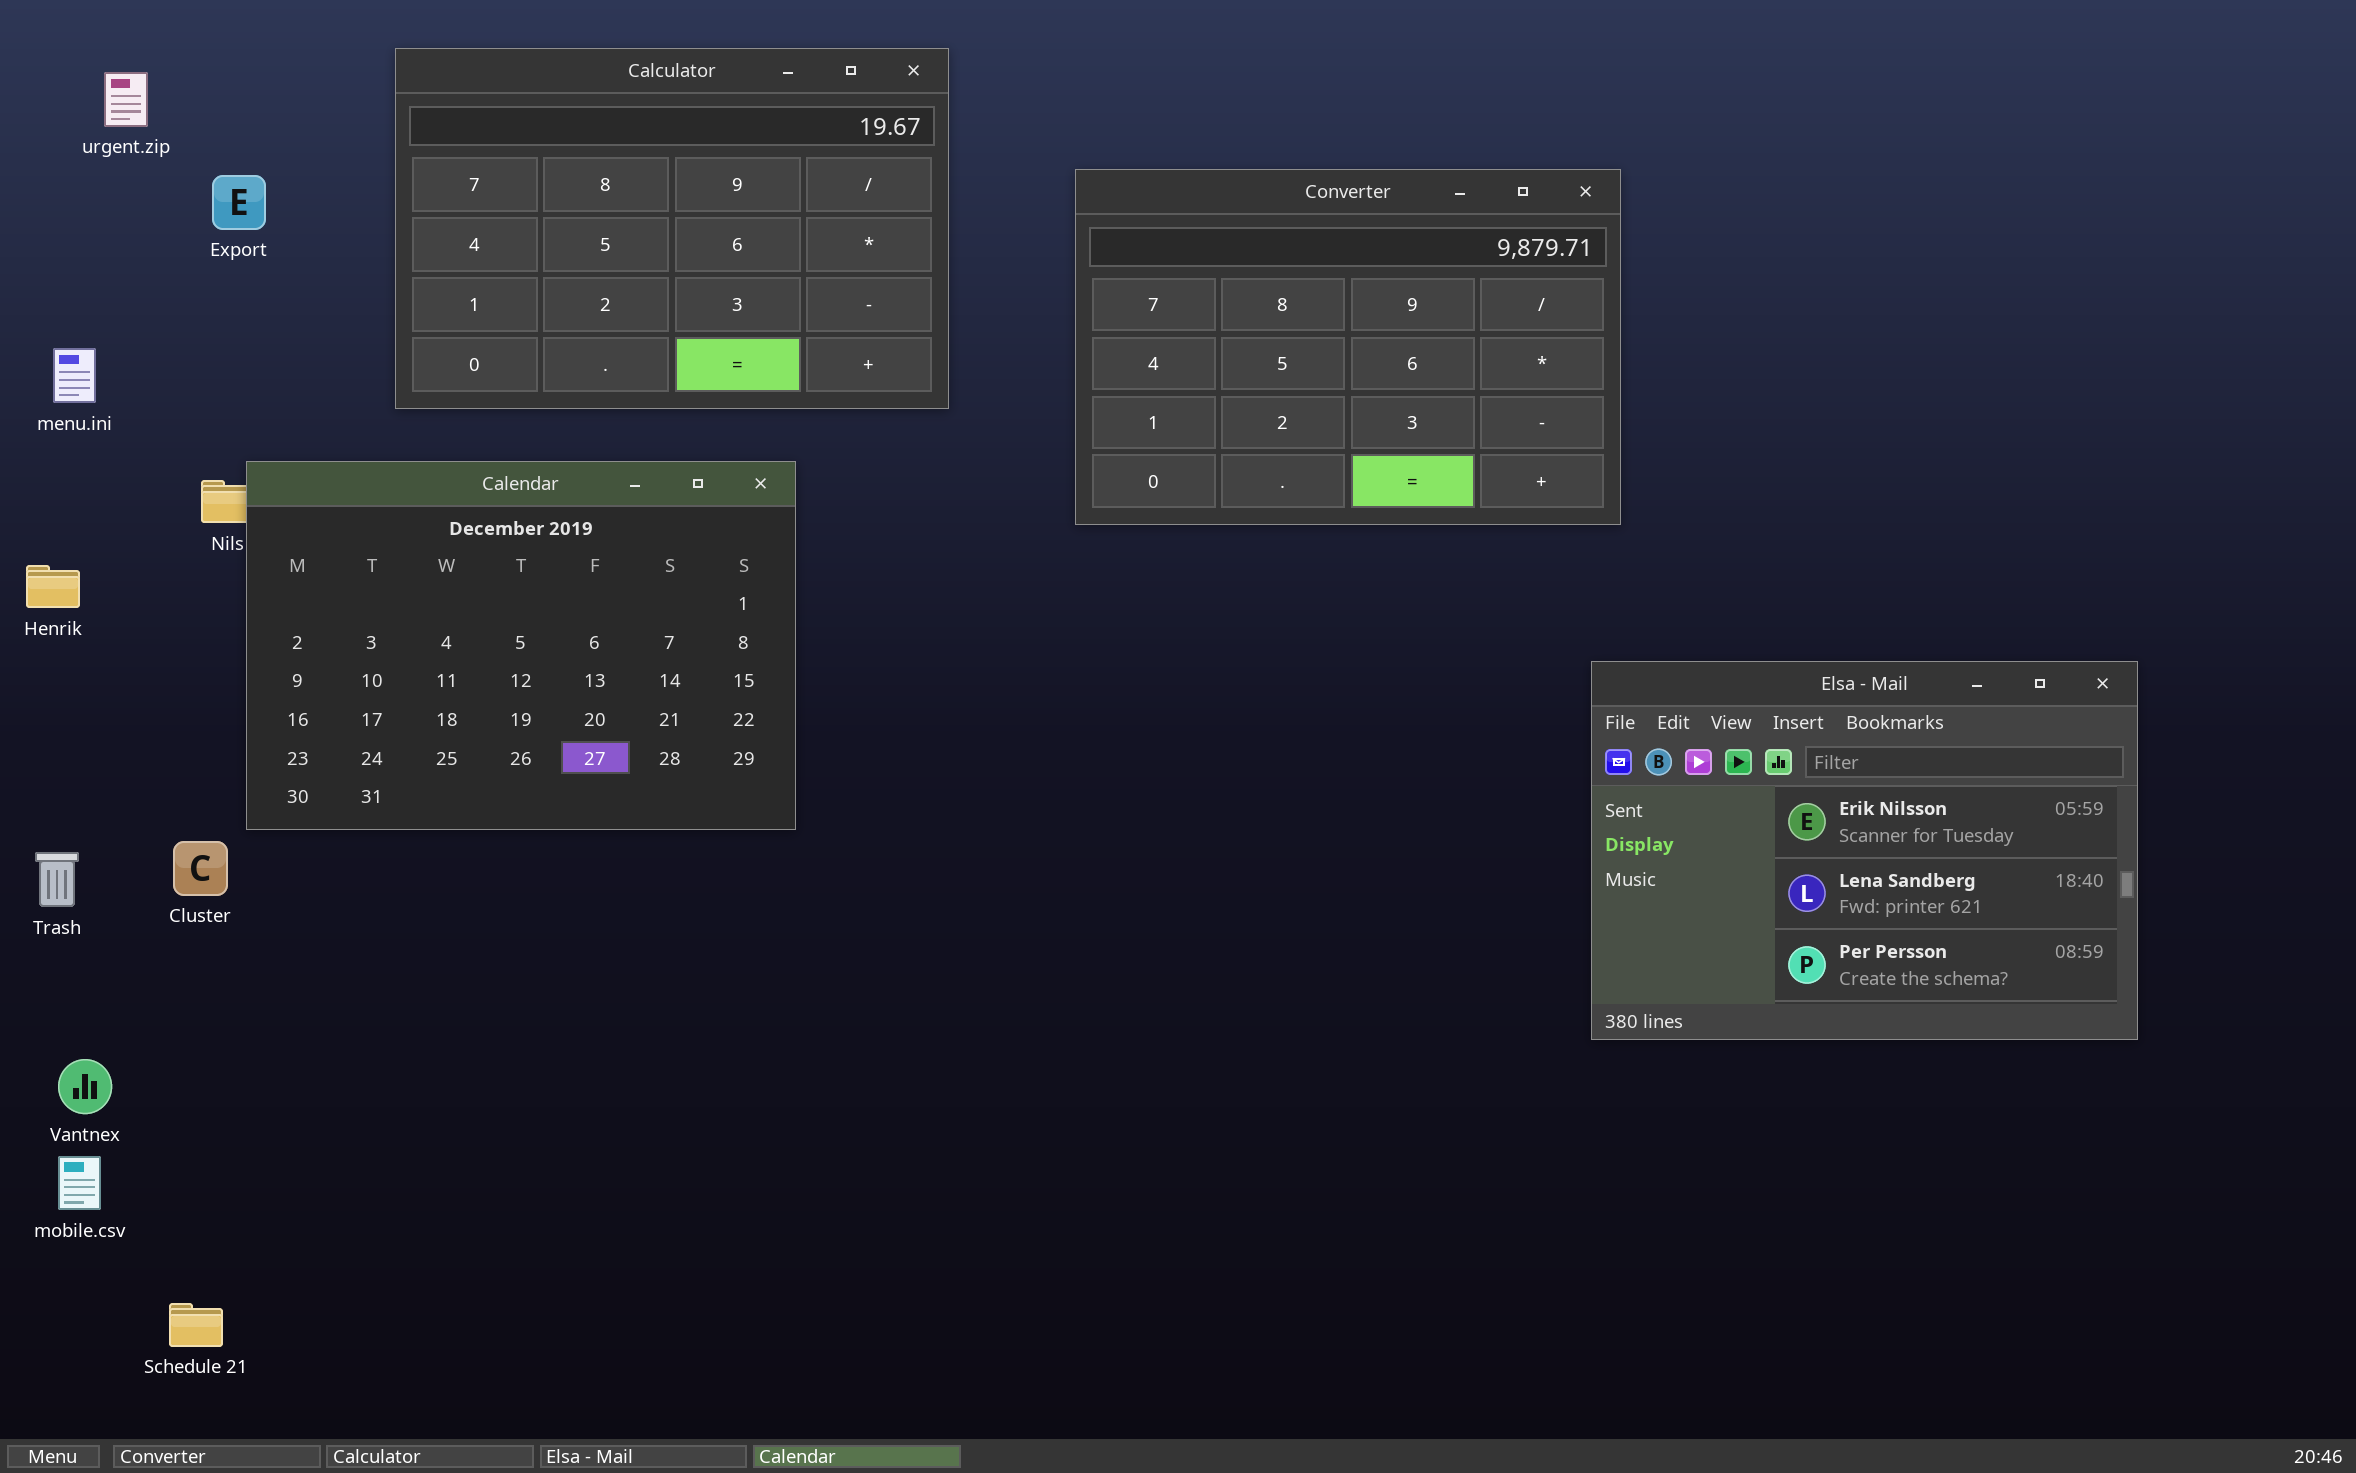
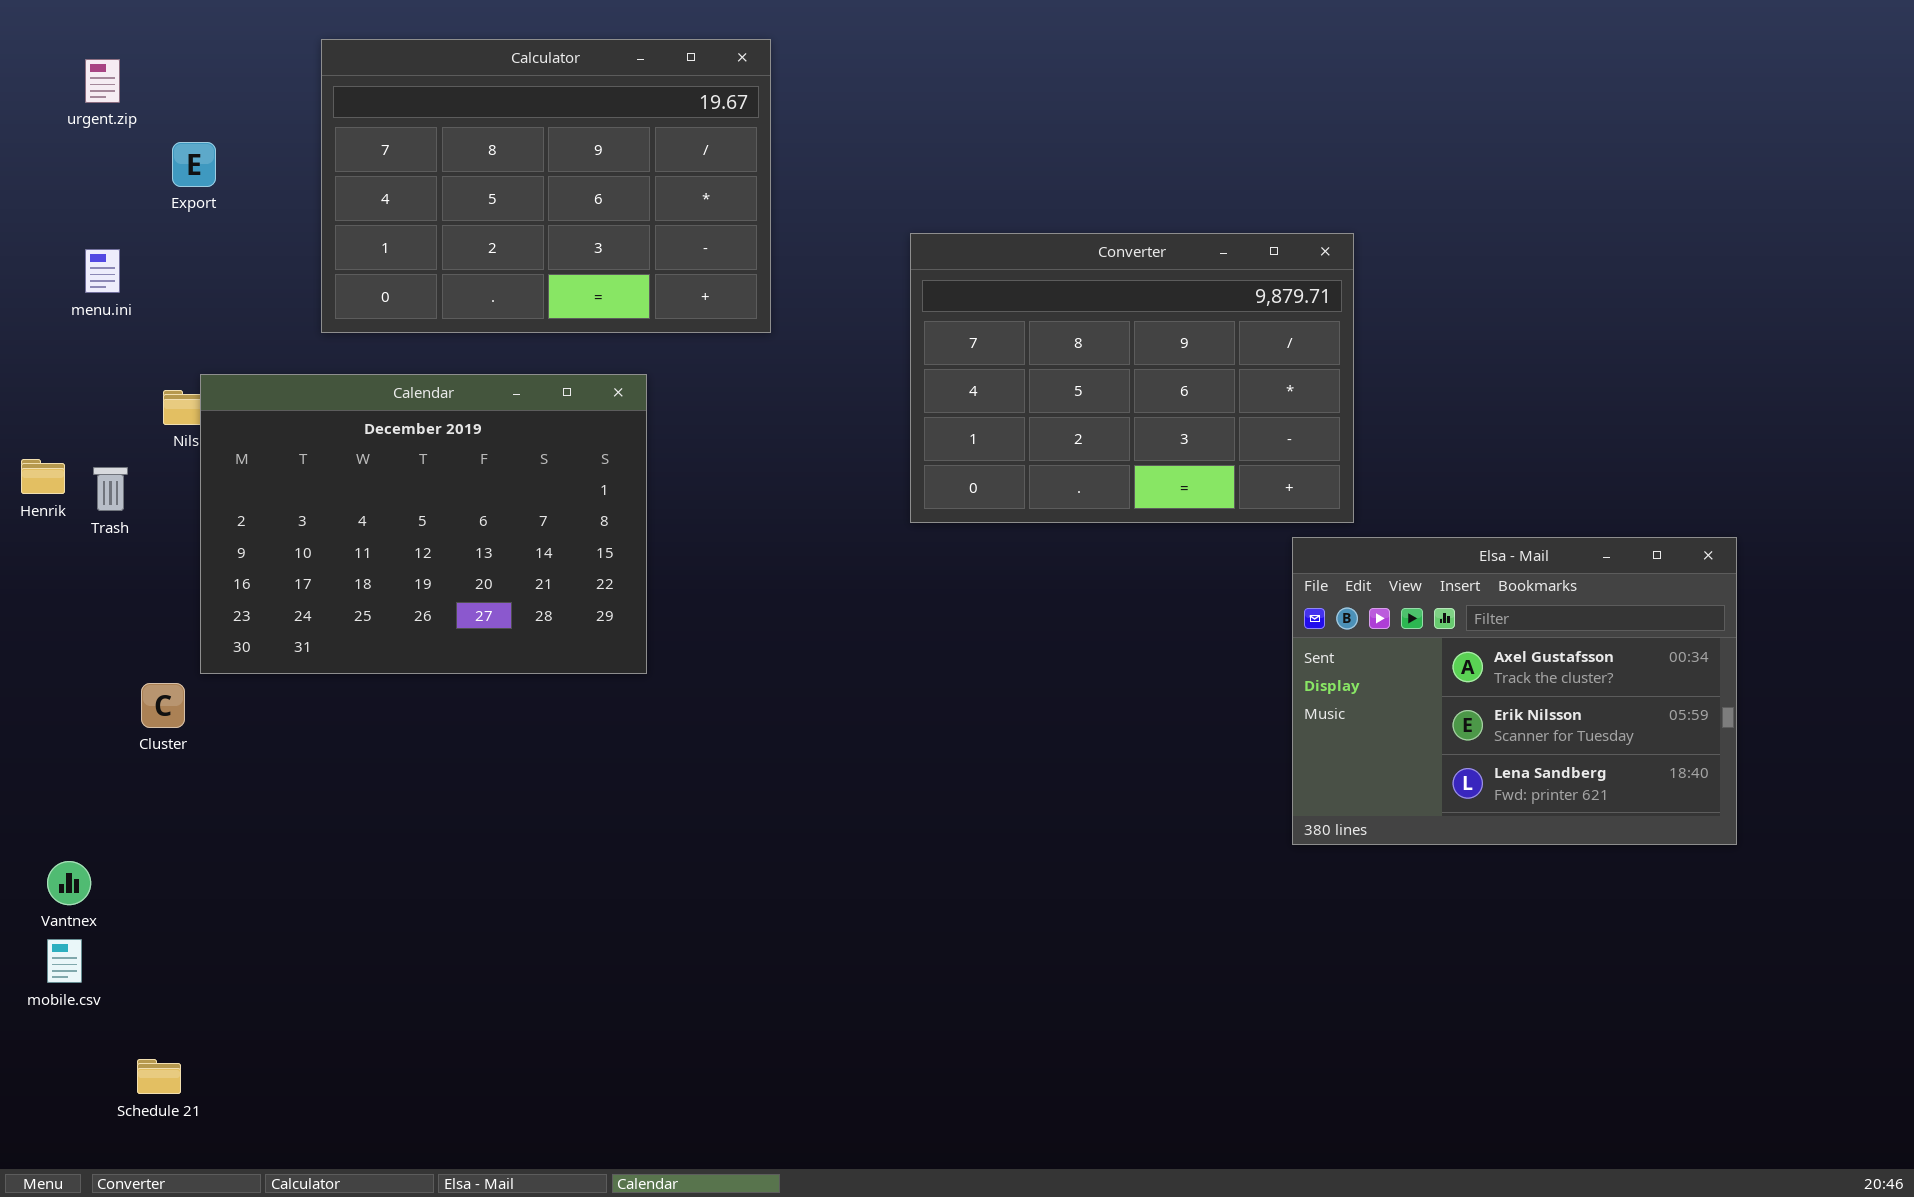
Converter: [1075,169,1621,525] -> [910,233,1354,523], moved
menu.ini: [53,348,96,403] -> [85,249,120,293], moved
Elsa - Mail: [1591,661,2138,1040] -> [1292,537,1737,845], scrolled up 1 row
Trash: [35,852,79,907] -> [93,467,128,511], moved

